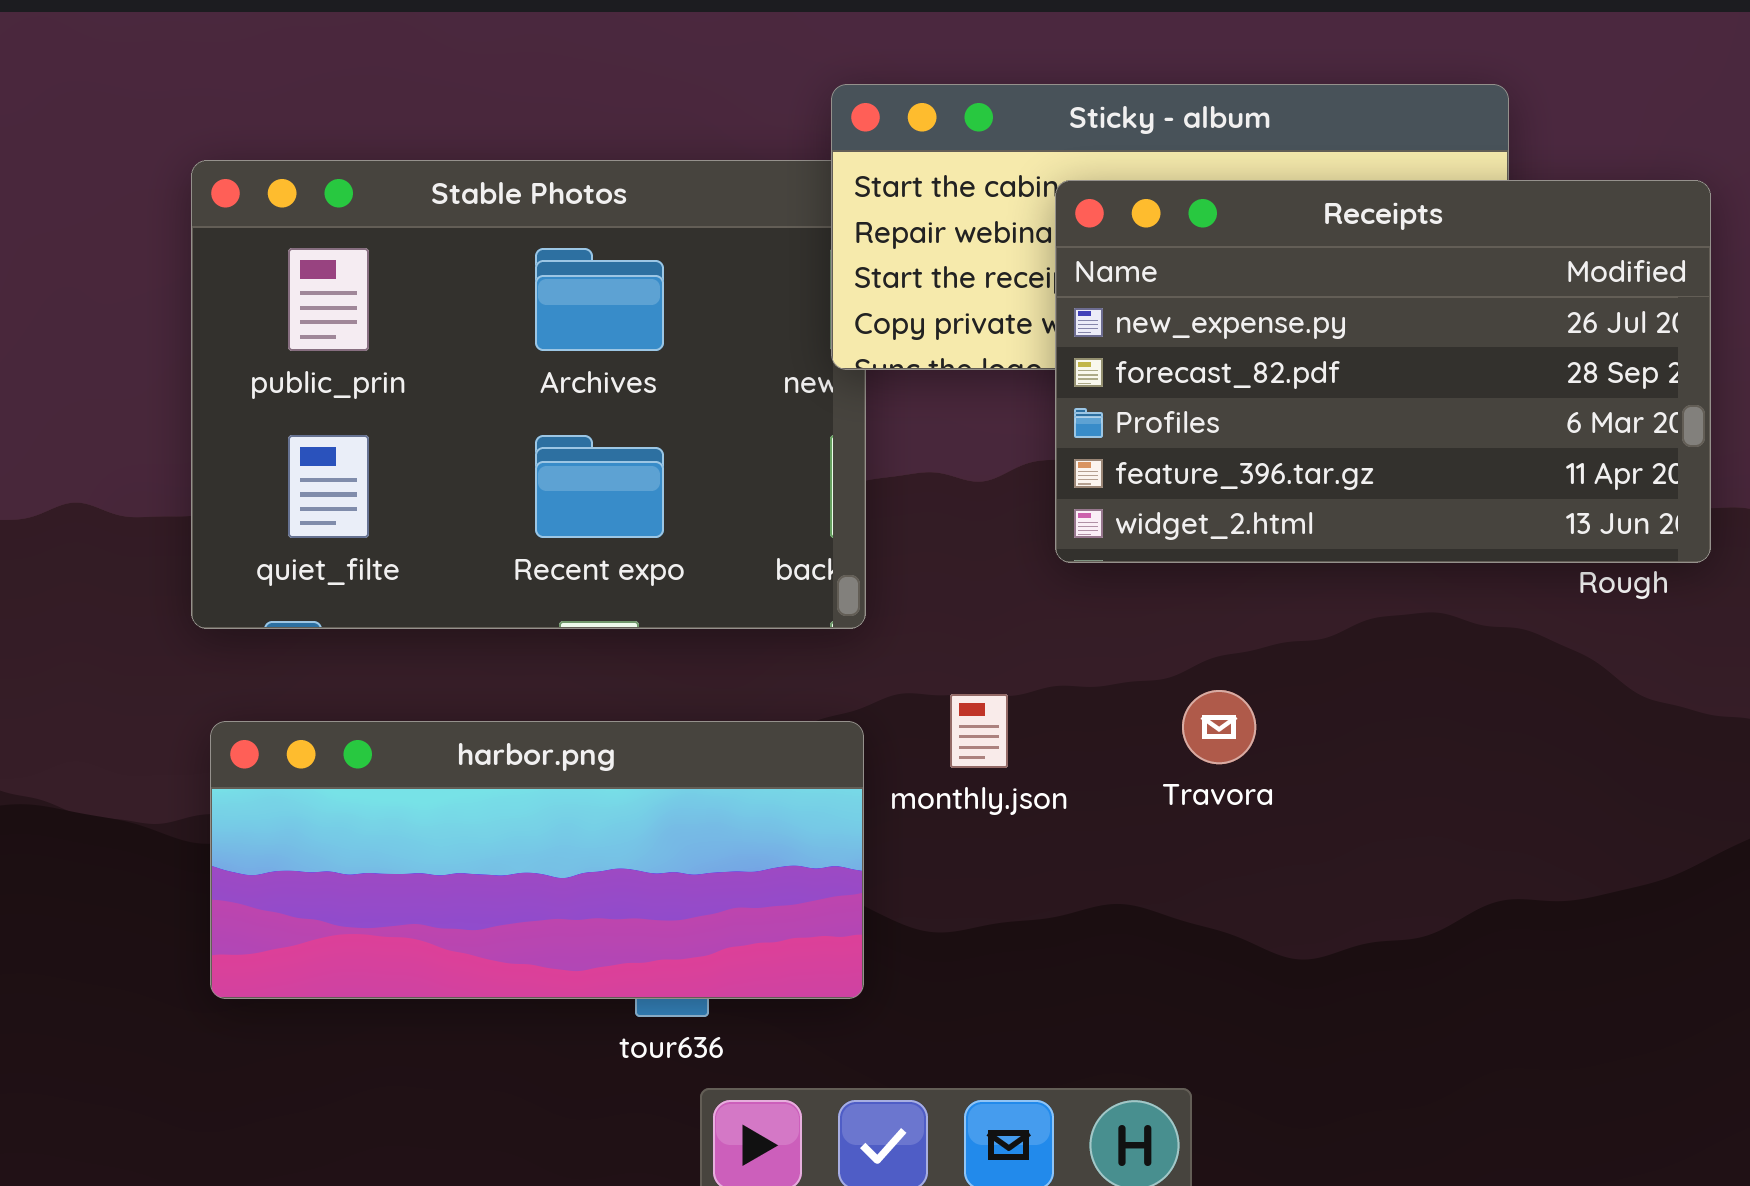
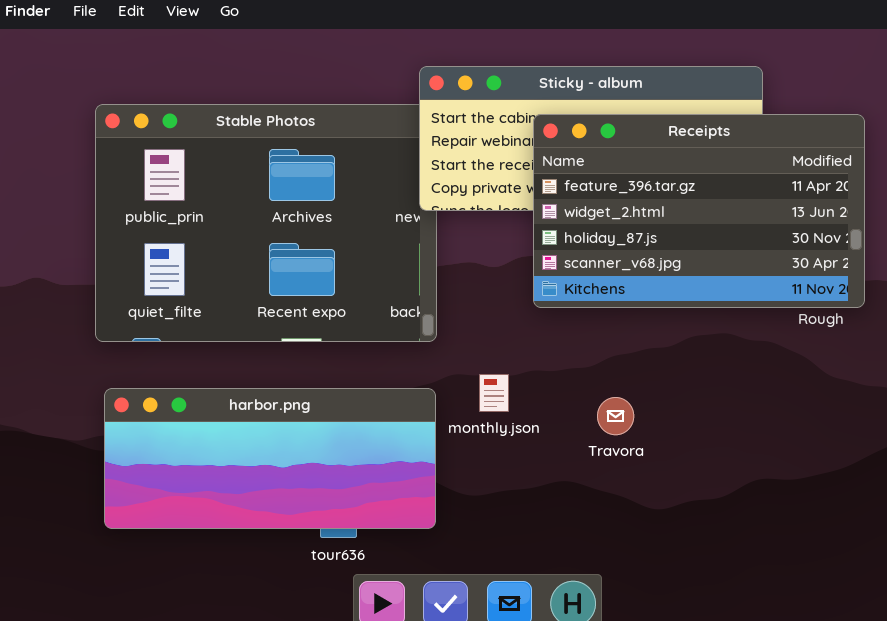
Receipts: [1055,180,1711,563] -> [533,114,865,308], scrolled down 3 rows
Travora: [1182,690,1256,764] -> [597,397,634,435], moved

